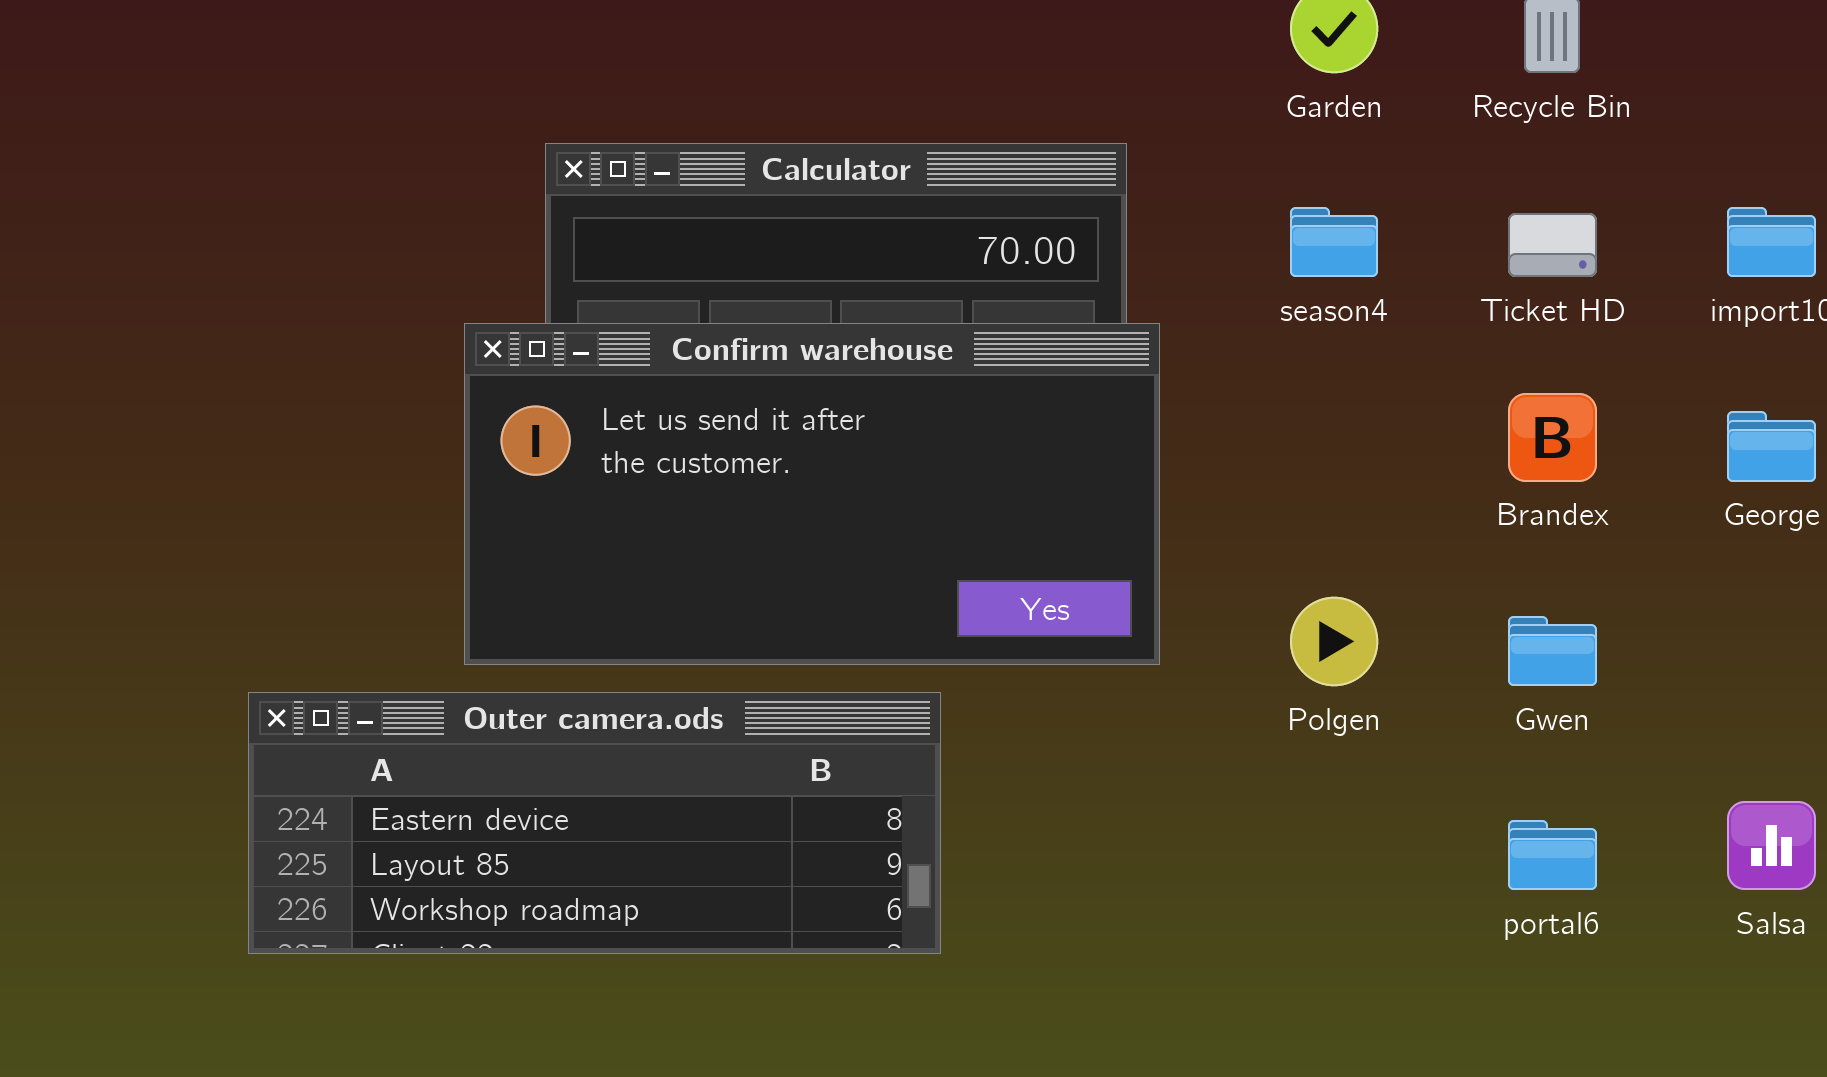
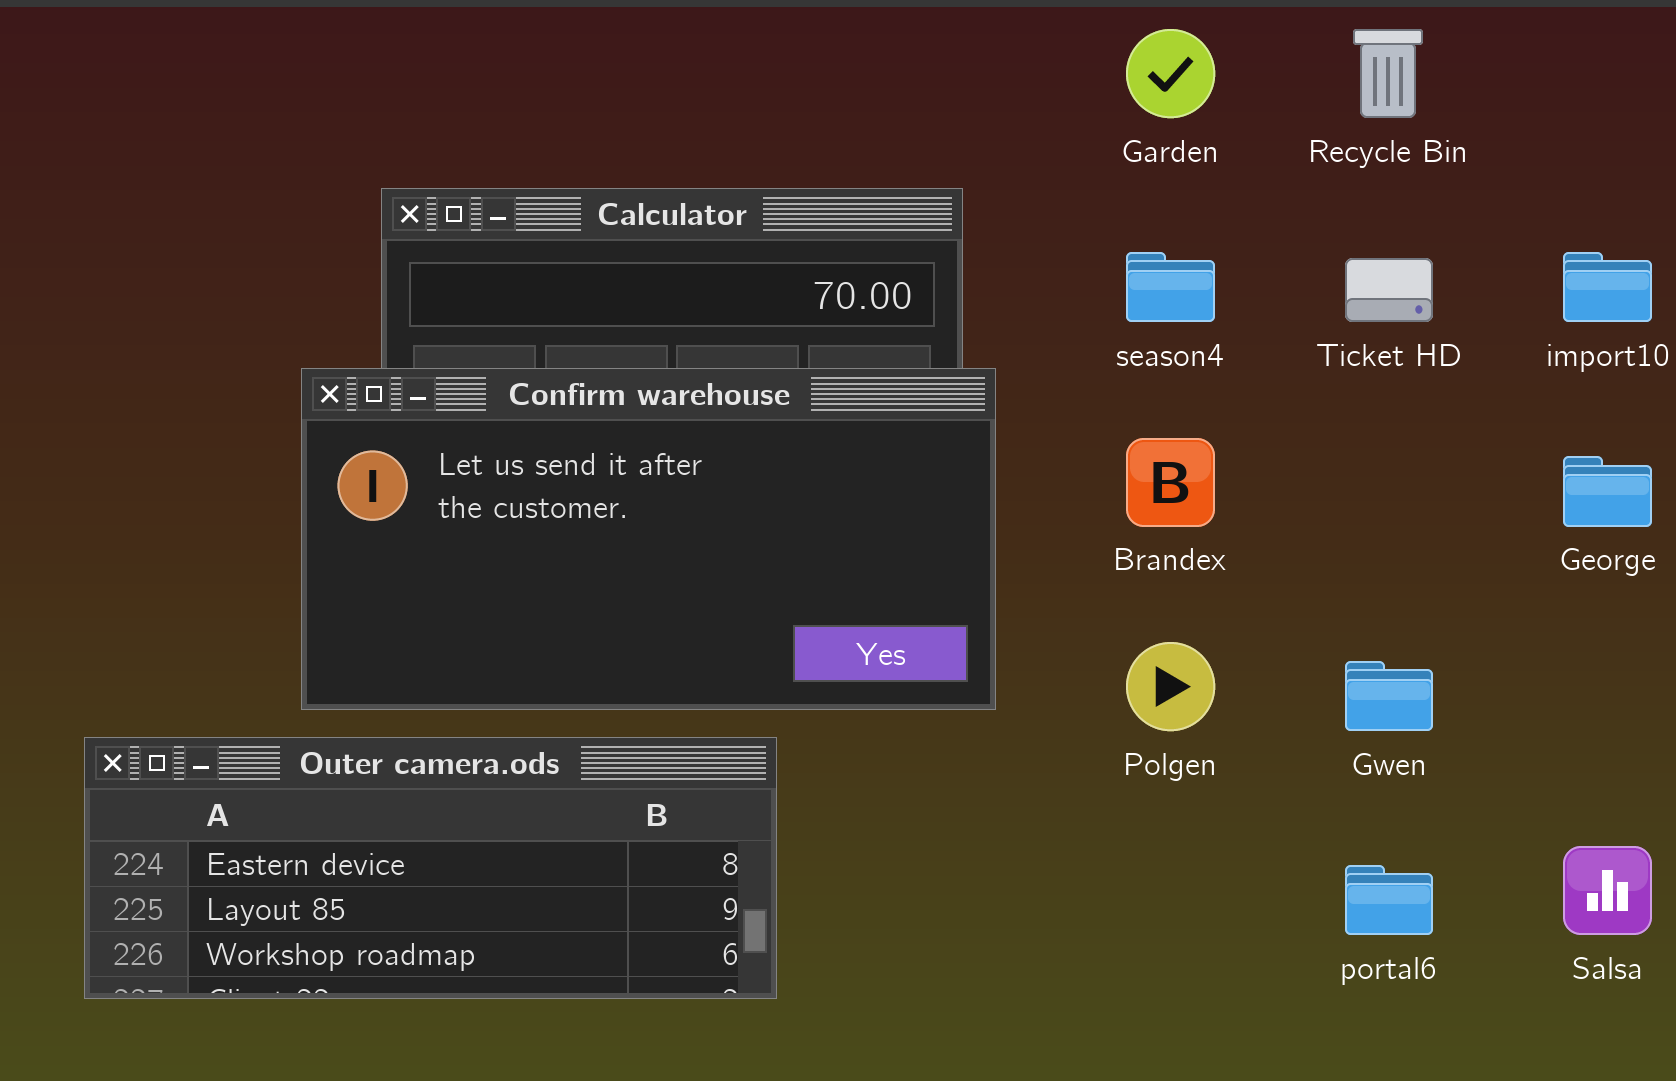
Brandex: [1508,393,1597,482] -> [1126,438,1215,527], moved

